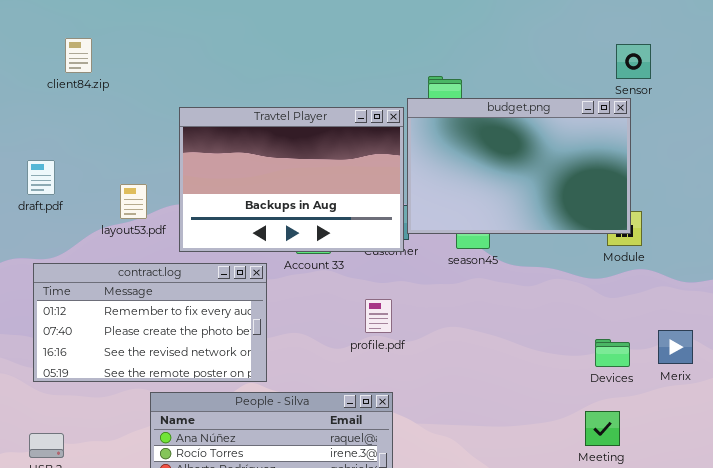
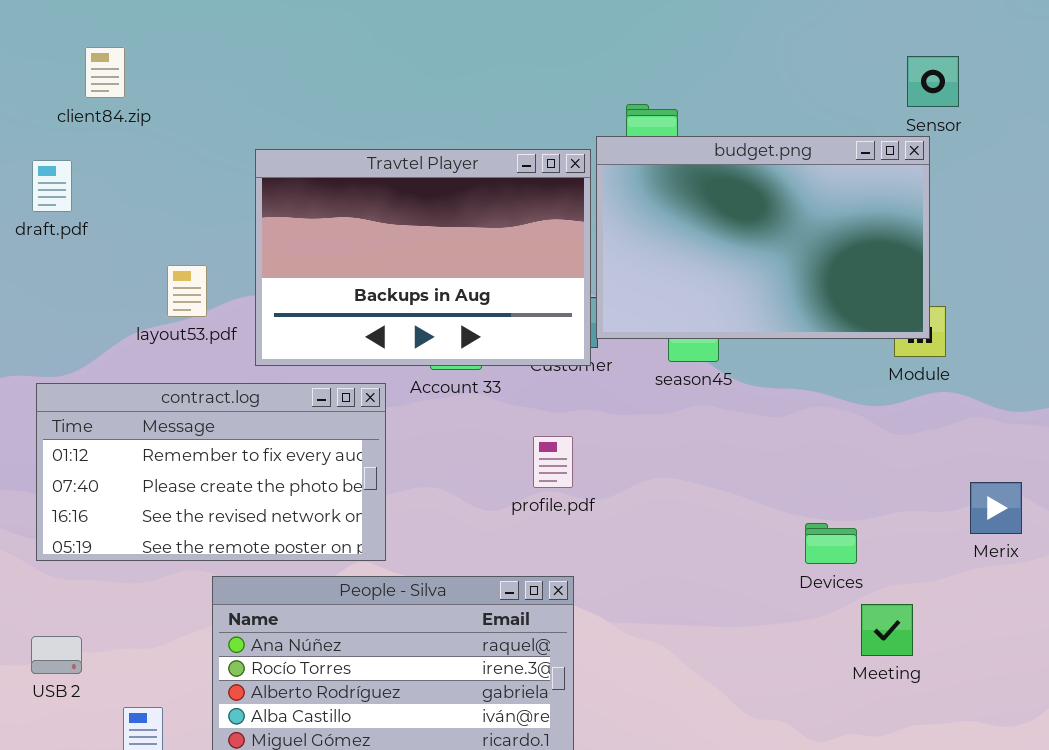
draft.pdf: [27,160,55,195] -> [32,160,72,212], moved
Devices: [595,339,630,367] -> [805,523,857,564], moved

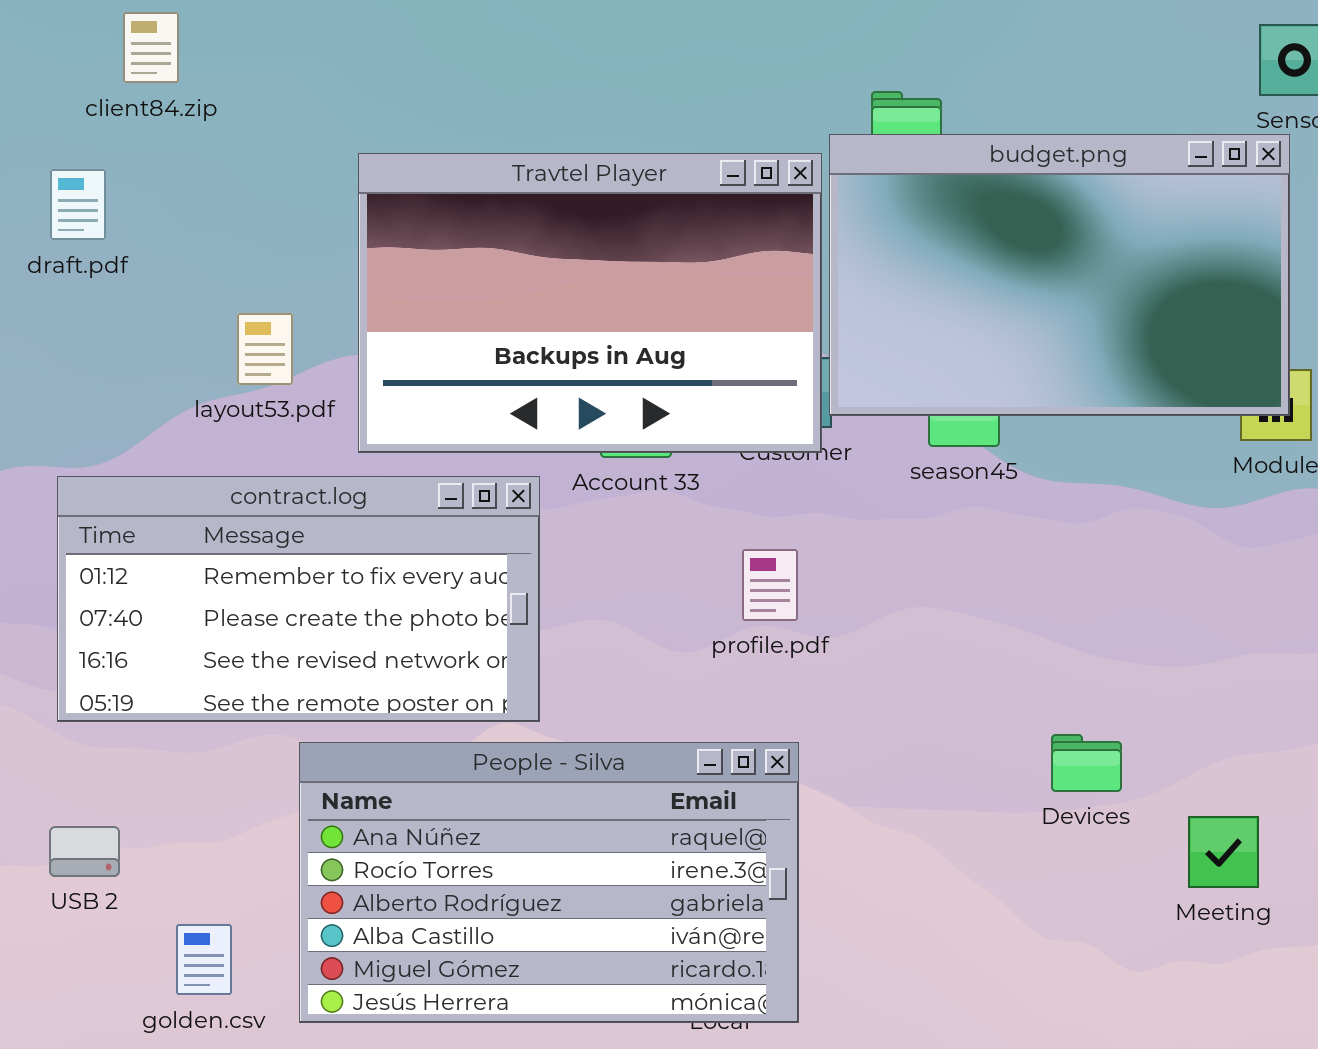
Devices: [805,523,857,564] -> [1051,734,1122,792], moved
Meeting: [861,604,913,656] -> [1188,816,1259,888], moved

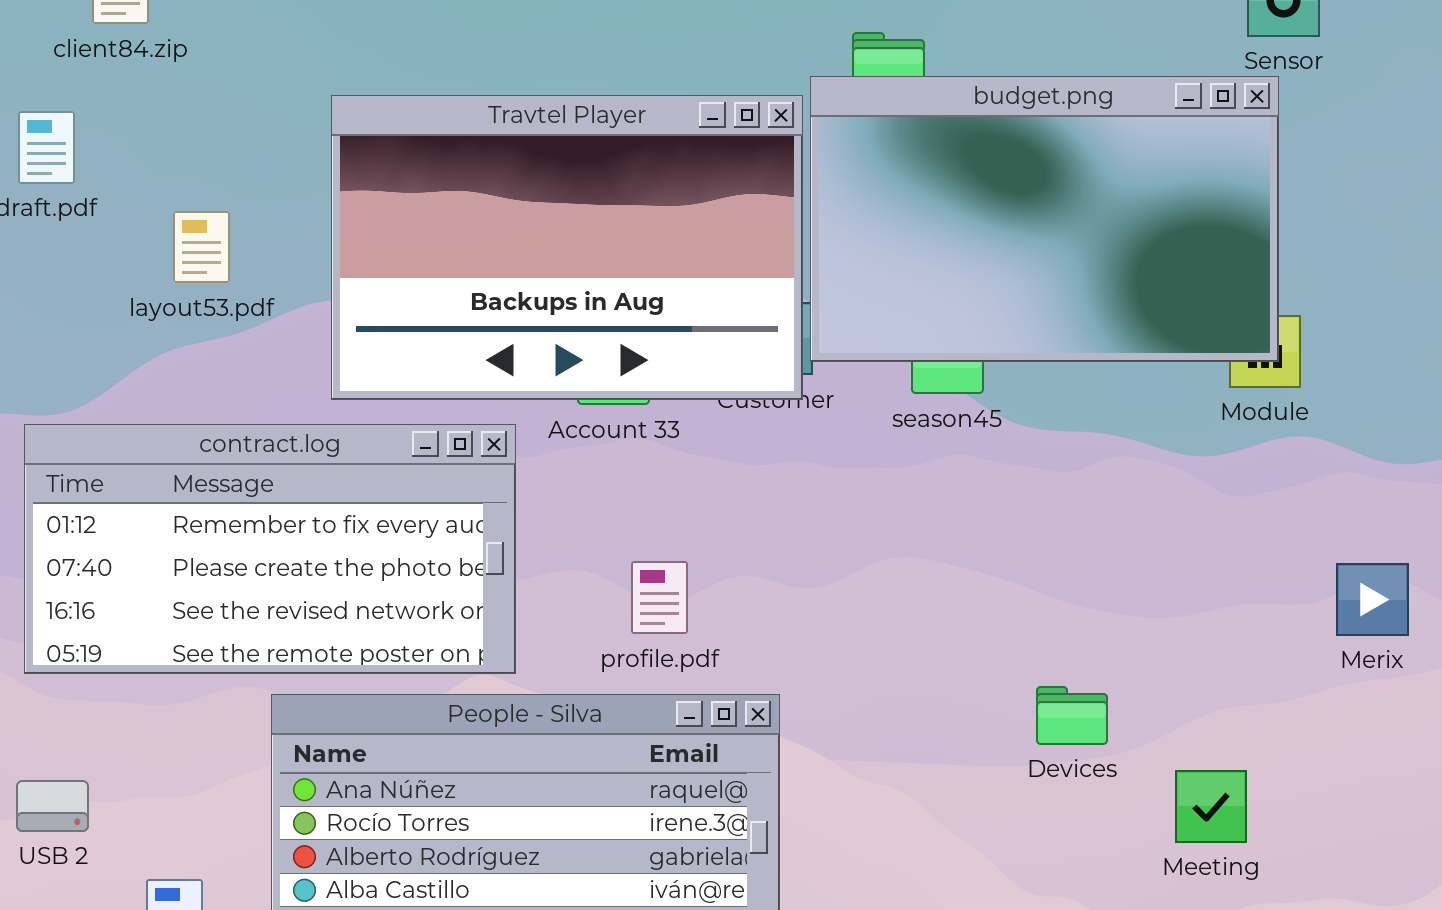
layout53.pdf: [237,313,293,385] -> [173,211,230,283], moved
profile.pdf: [742,549,798,621] -> [631,561,688,634], moved

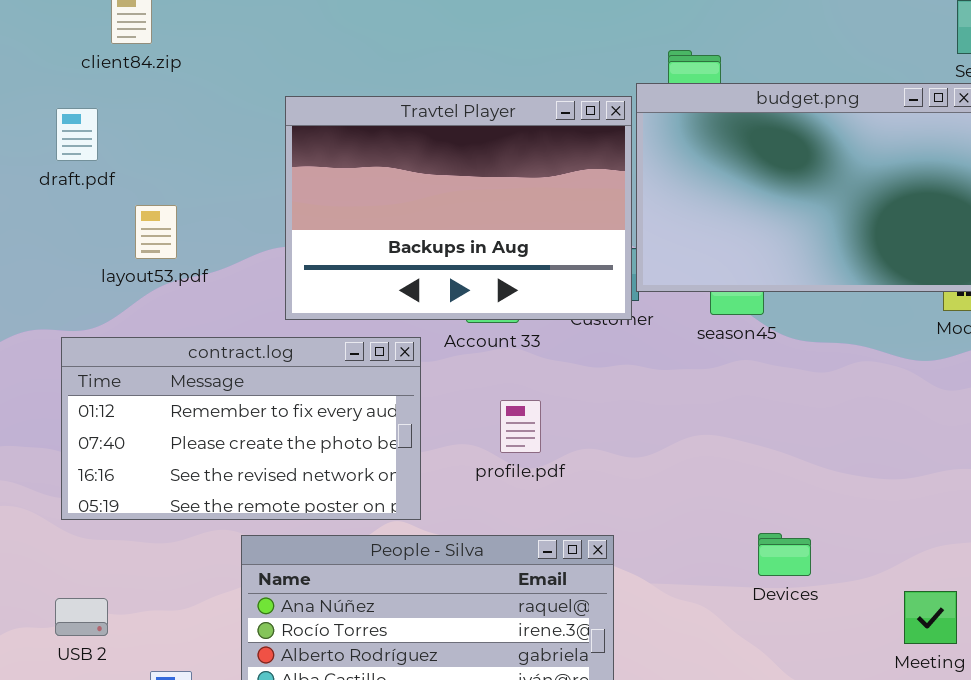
layout53.pdf: [173,211,230,283] -> [135,205,177,259], moved
profile.pdf: [631,561,688,634] -> [500,400,541,453], moved
Devices: [1036,686,1108,745] -> [758,533,811,576], moved

